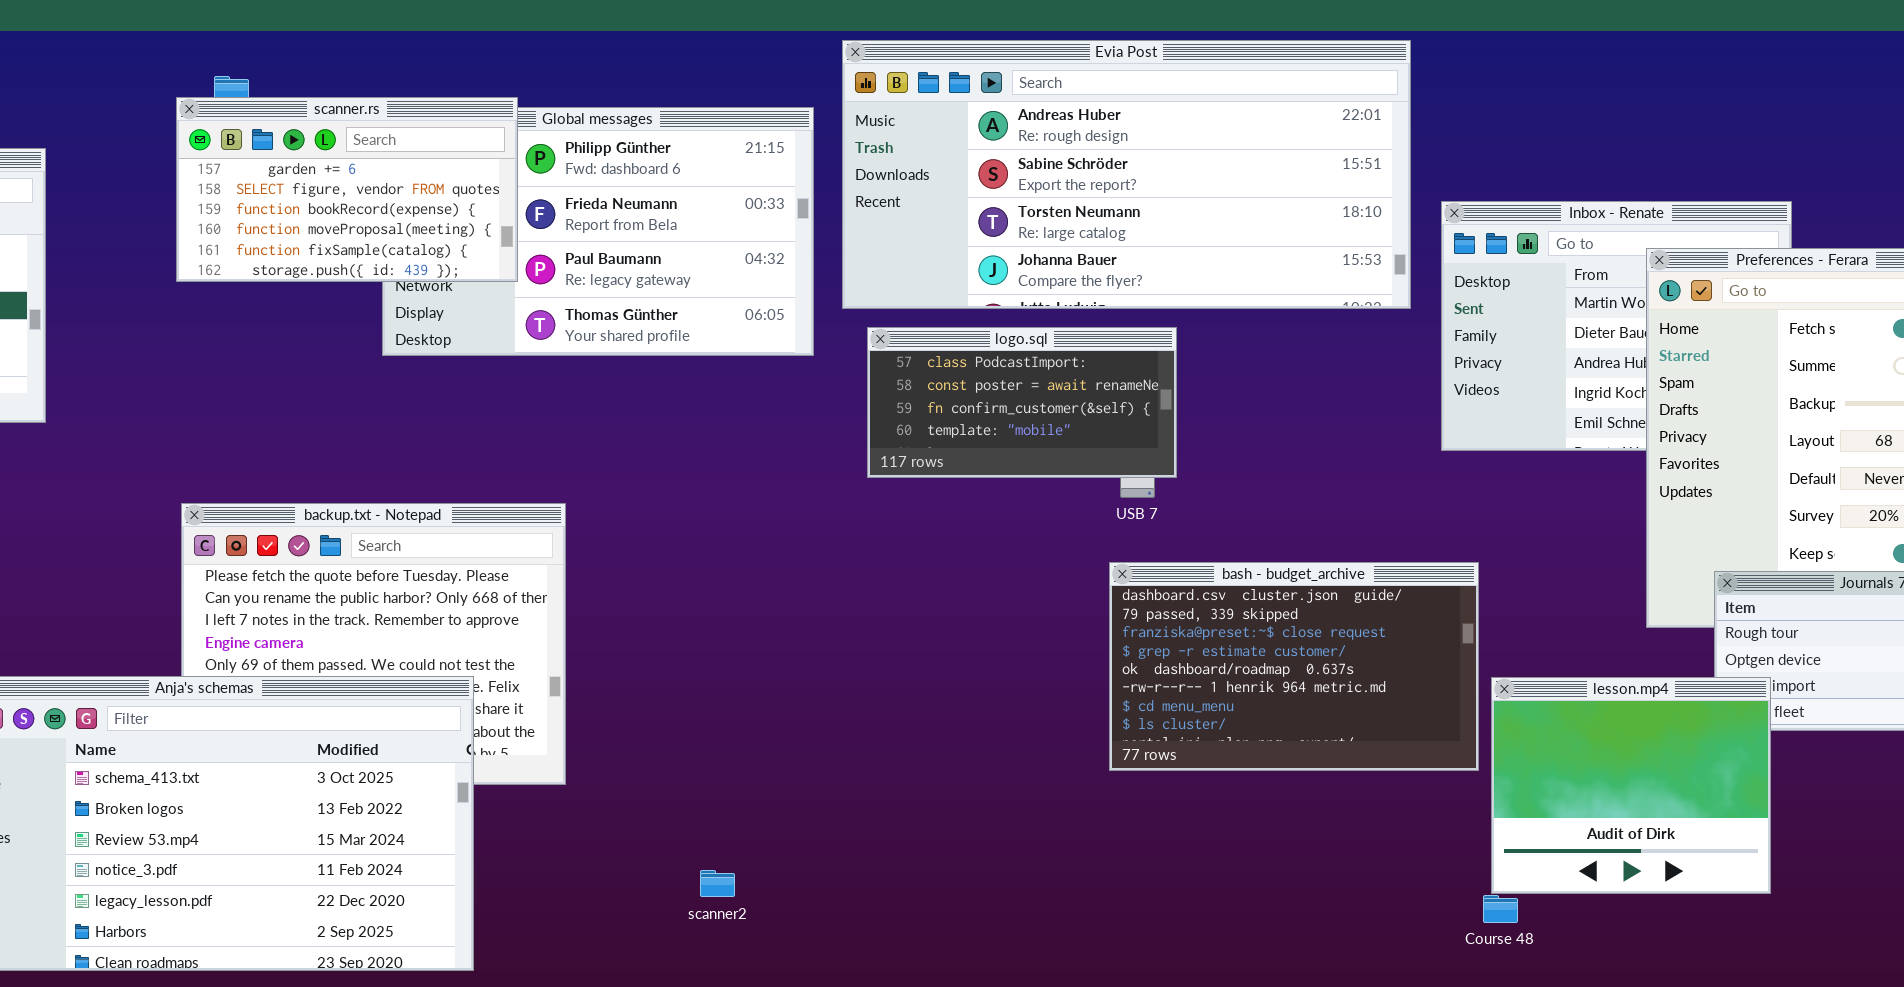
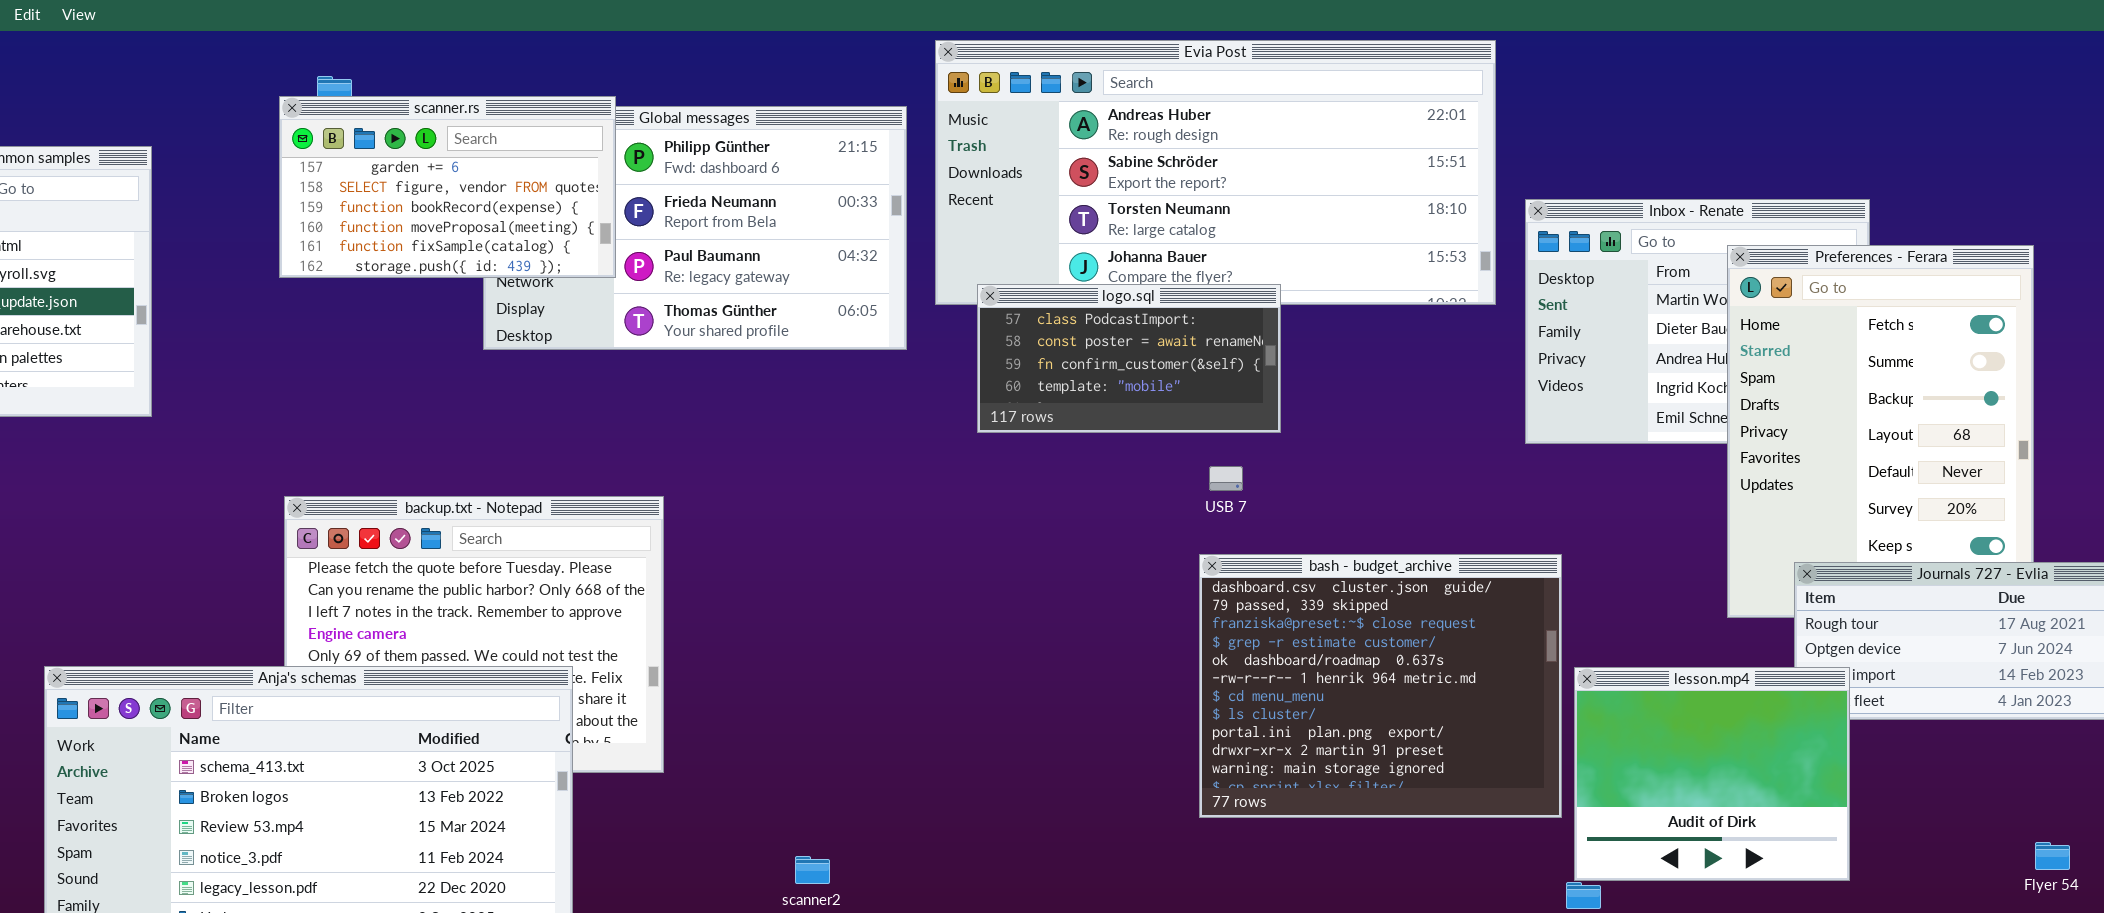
logo.sql: [867,327,1177,478] -> [977,284,1281,433], moved
bash - budget_archive: [1109,562,1479,771] -> [1199,554,1562,818], resized

